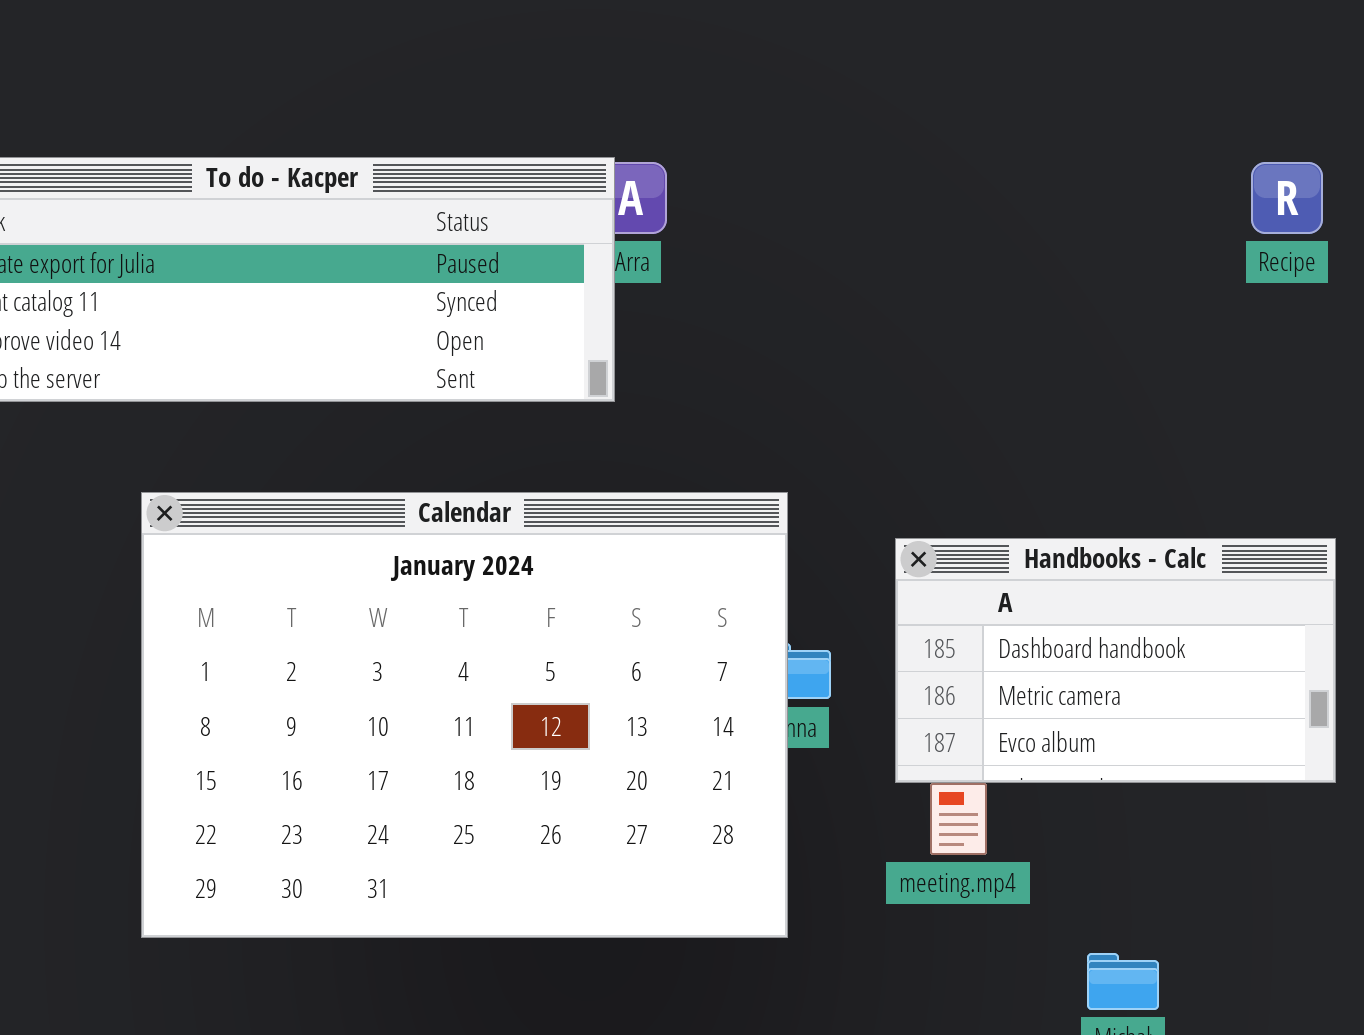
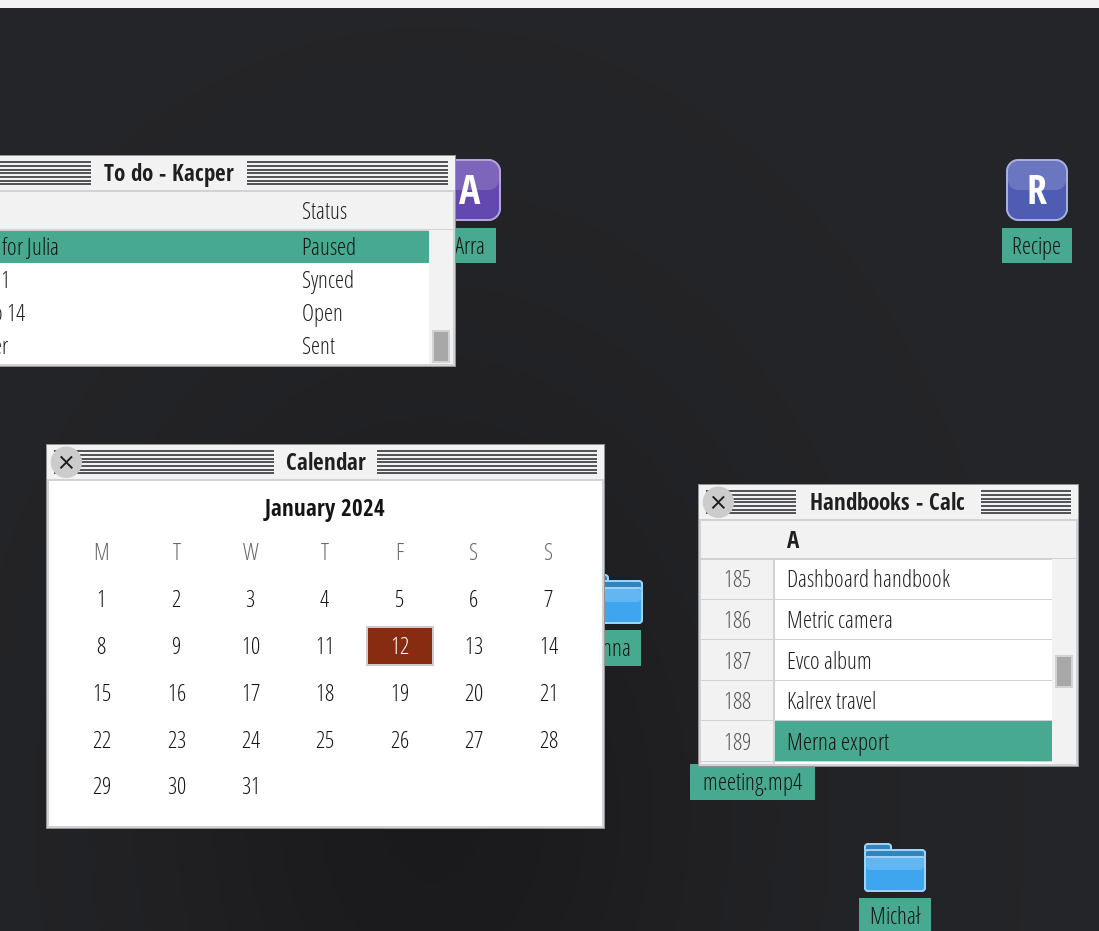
Handbooks - Calc: [895,538,1336,783] -> [698,484,1079,767], resized

